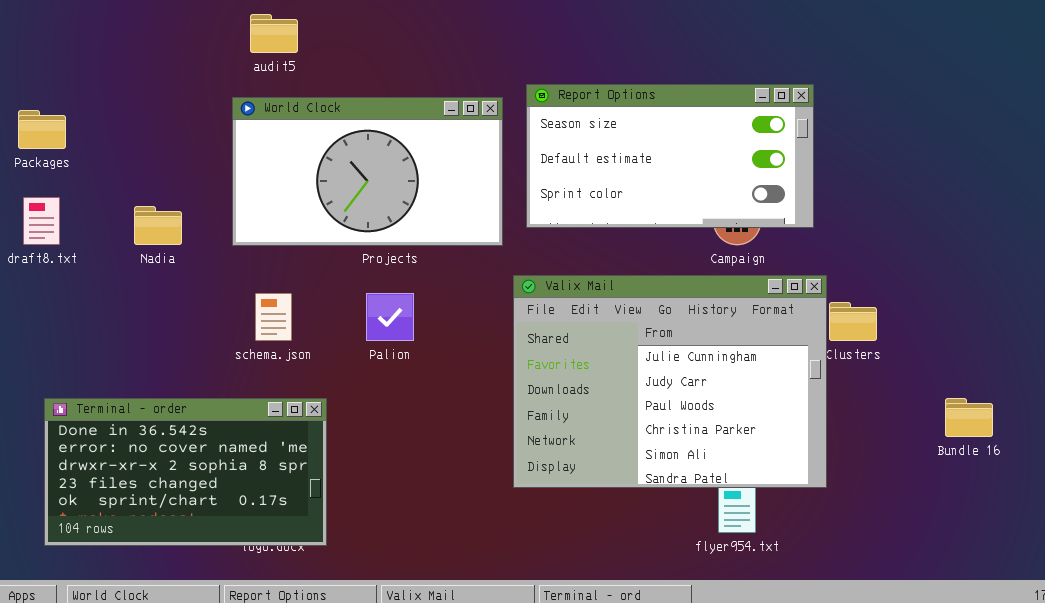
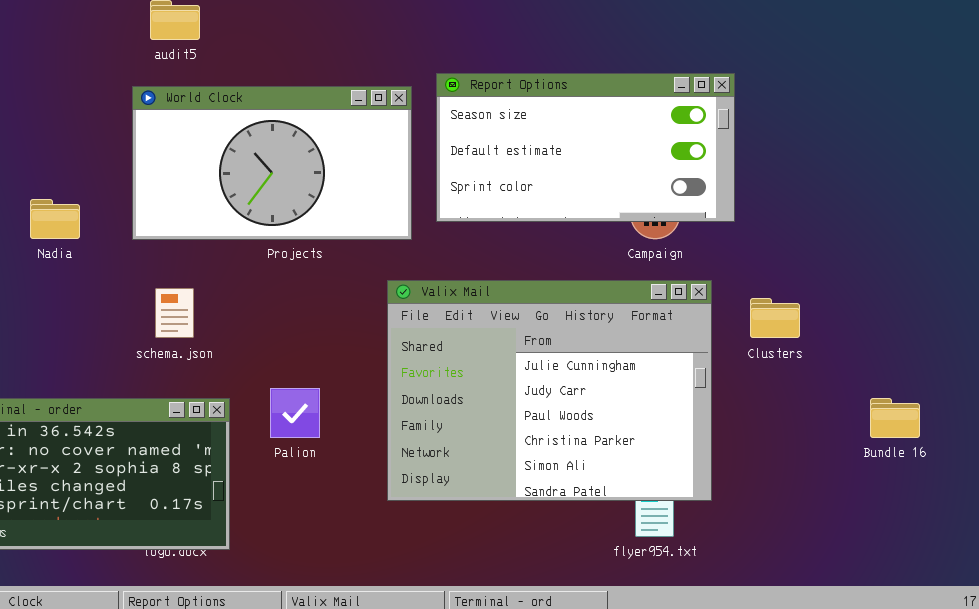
Valix Mail: [513,275,827,488] -> [387,280,712,501], moved
Palion: [366,293,414,341] -> [270,388,320,438], moved

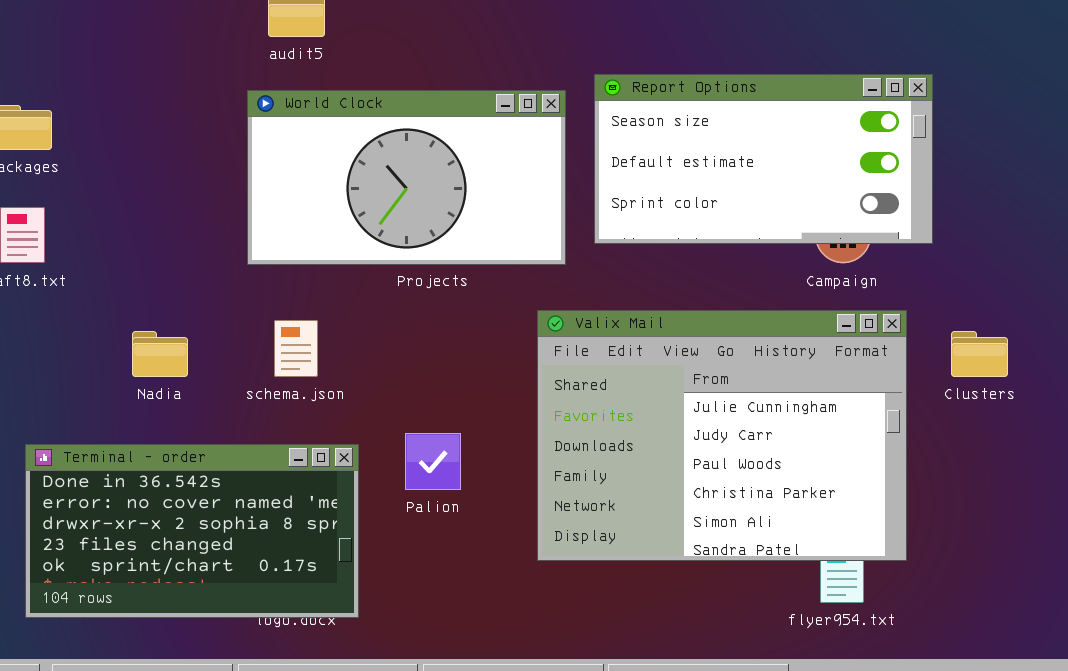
Nadia: [30,199,80,239] -> [132,331,188,377], moved

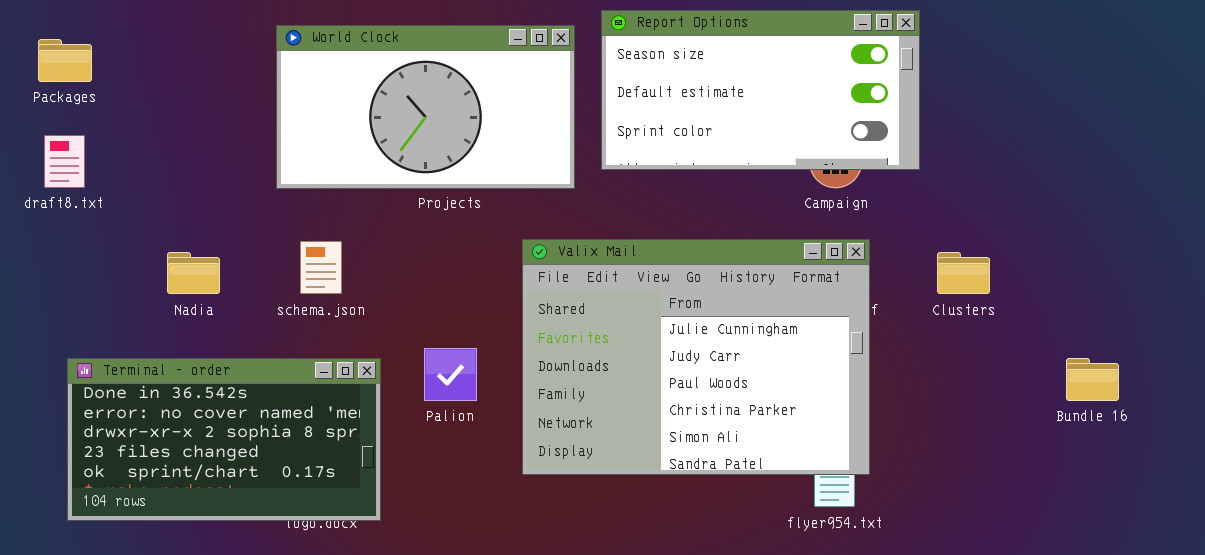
Valix Mail: [537,310,907,561] -> [522,239,870,475], moved

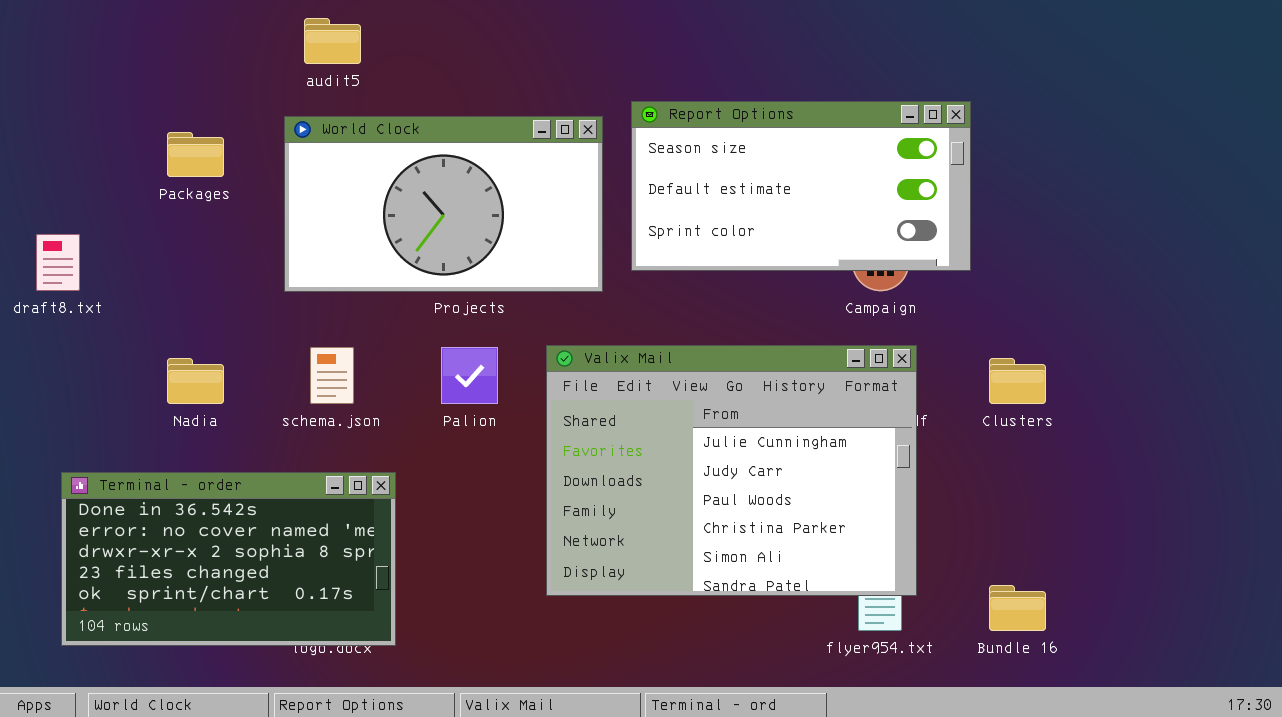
Packages: [38,39,92,82] -> [167,132,224,177], moved
Palion: [424,348,477,401] -> [441,347,498,404], moved
Bundle 16: [1066,358,1119,401] -> [989,585,1046,631], moved

